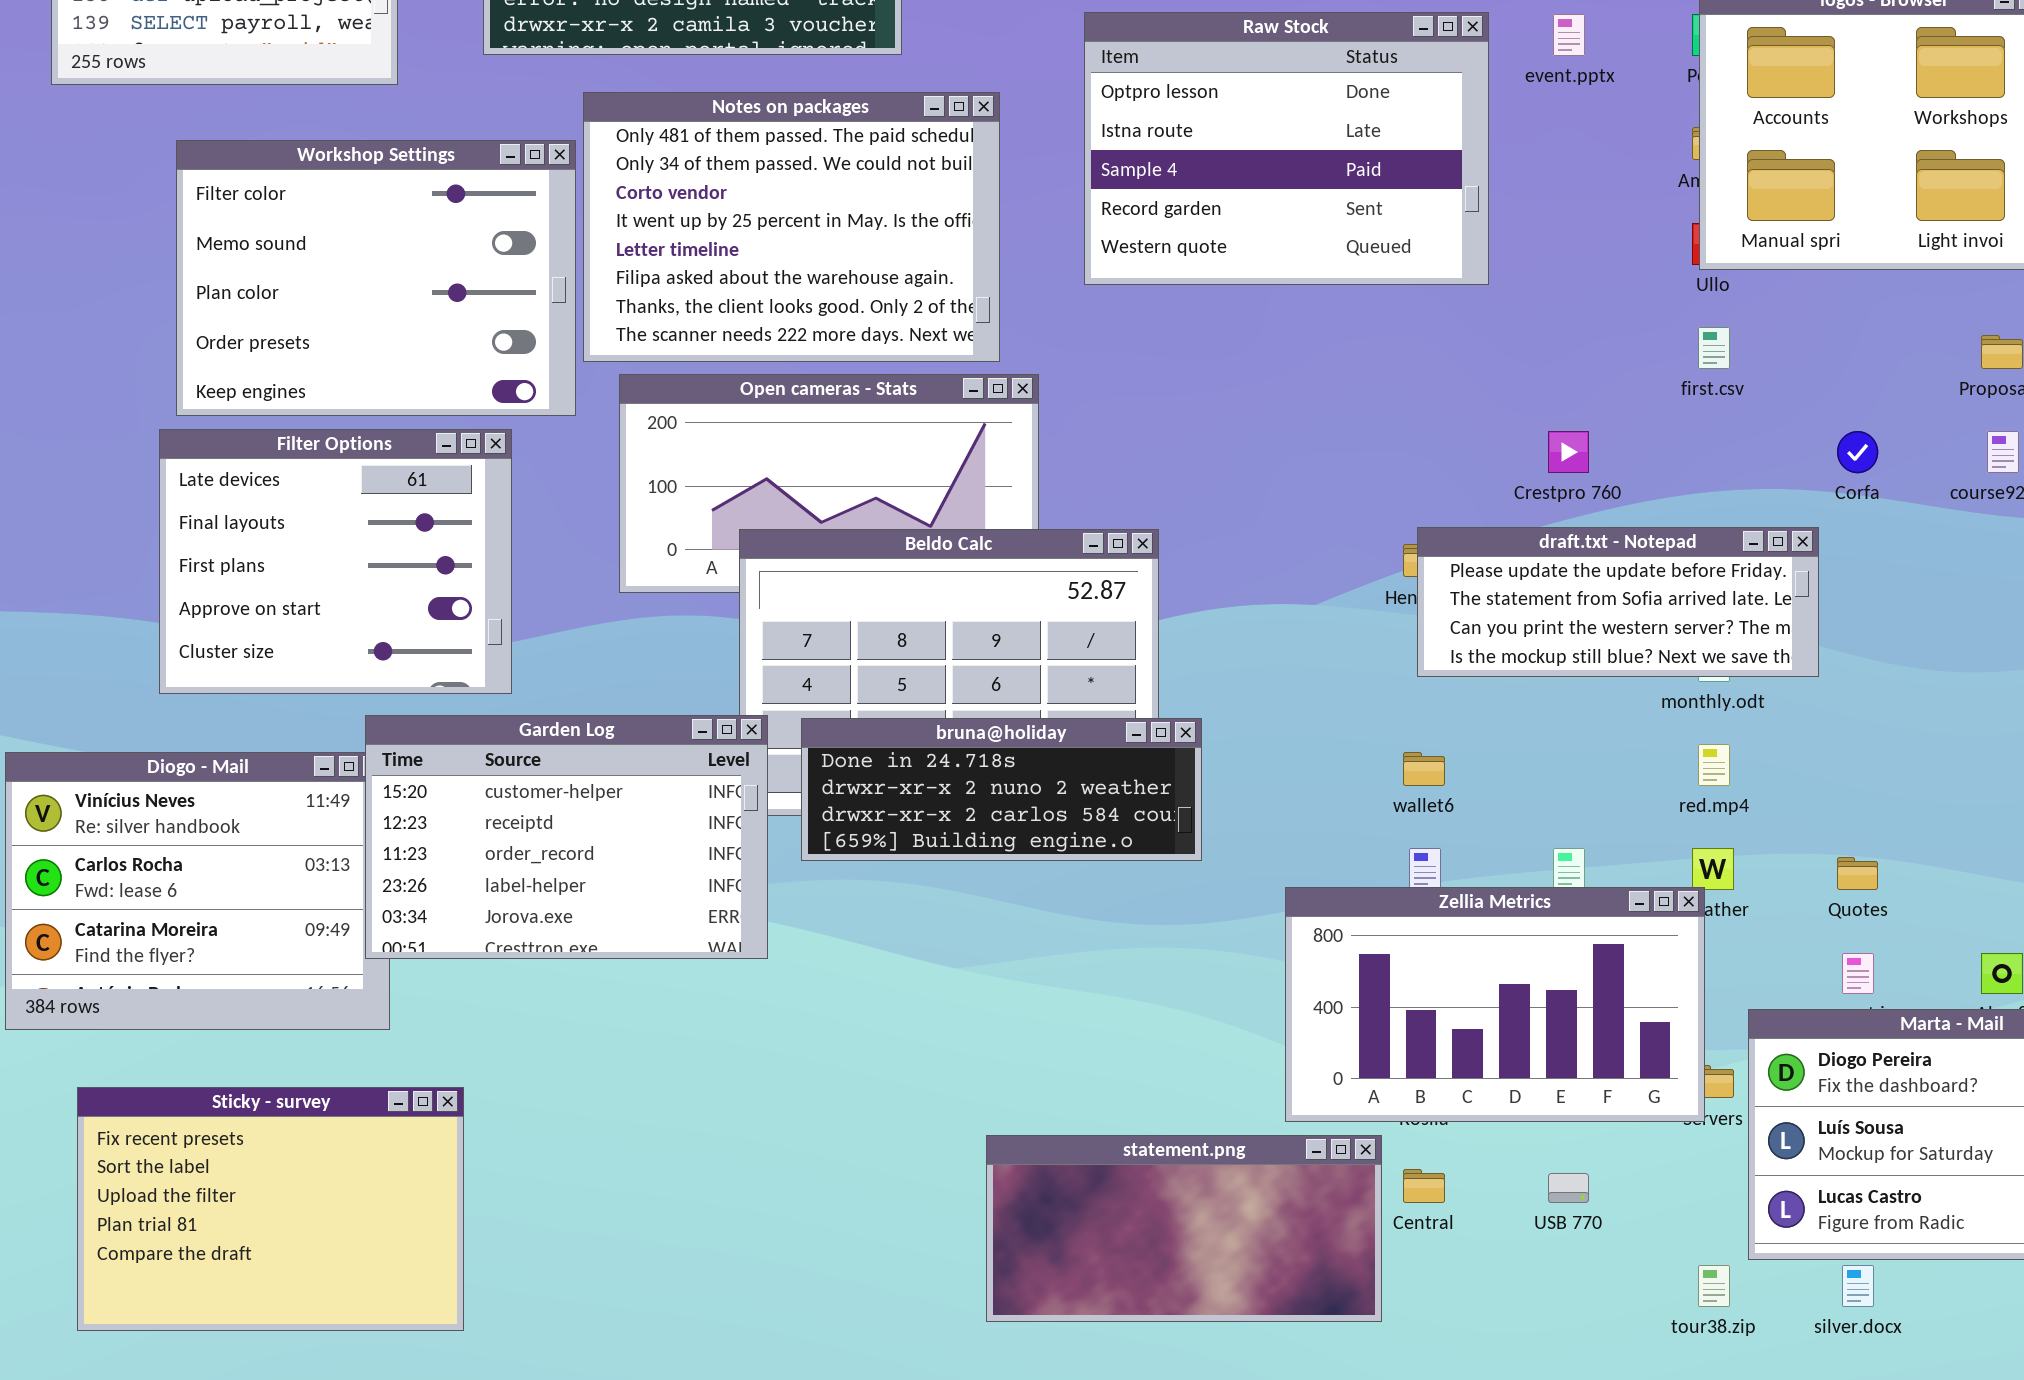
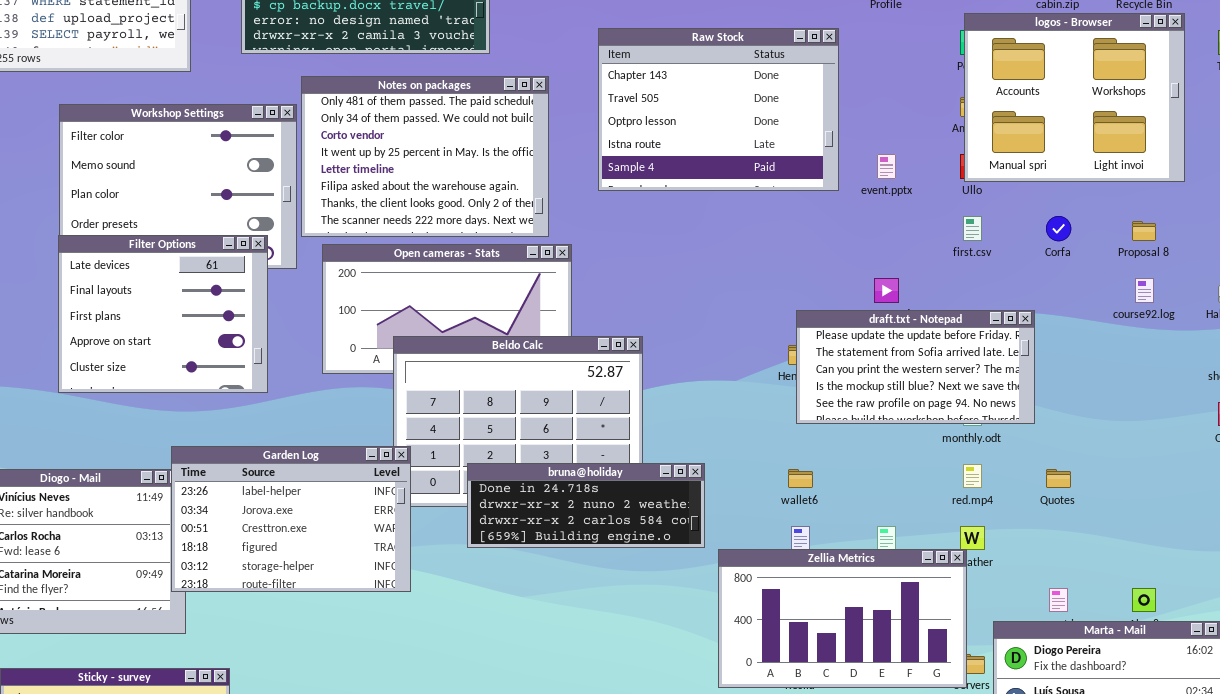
Raw Stock: [1084,12,1489,285] -> [598,28,839,191], scrolled up 2 rows
event.pptx: [1553,14,1585,56] -> [877,154,896,179], moved
Filter Options: [159,429,512,694] -> [58,235,268,393], moved
Corfa: [1837,431,1878,473] -> [1046,216,1071,241], moved
draft.txt - Notepad: [1417,527,1819,677] -> [796,310,1035,424], resized
Garden Log: [365,715,768,959] -> [171,446,411,592], scrolled down 3 rows
bruna@holiday: [801,718,1202,861] -> [467,463,705,548], moved
Quotes: [1837,857,1878,890] -> [1046,469,1071,488], moved

